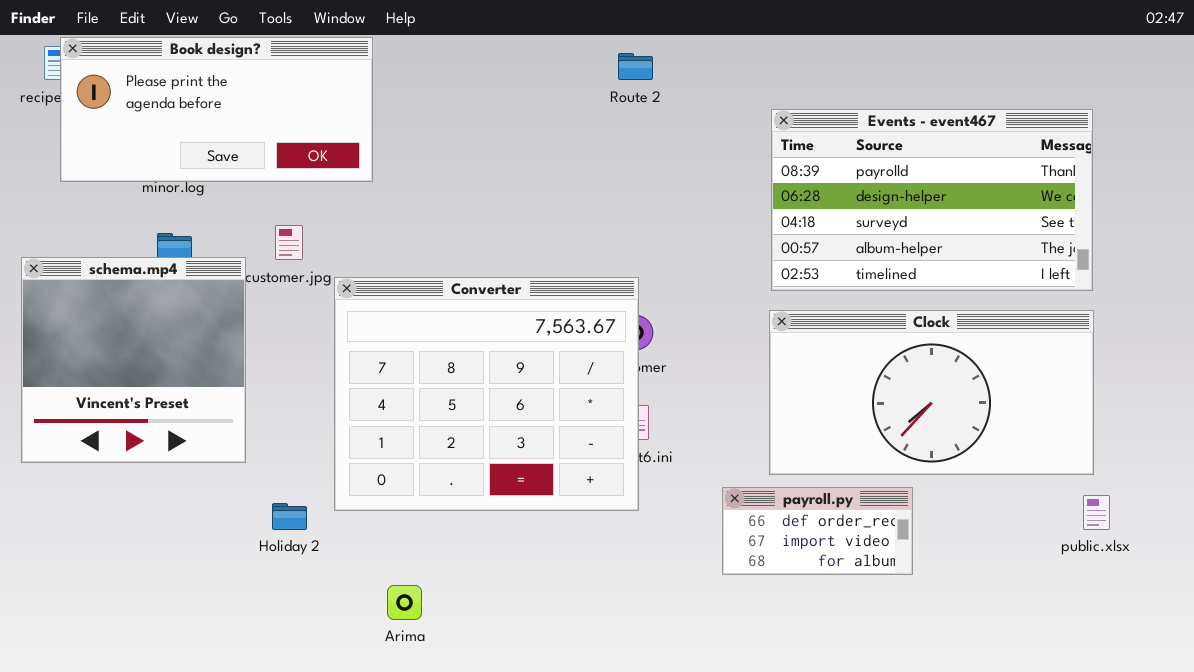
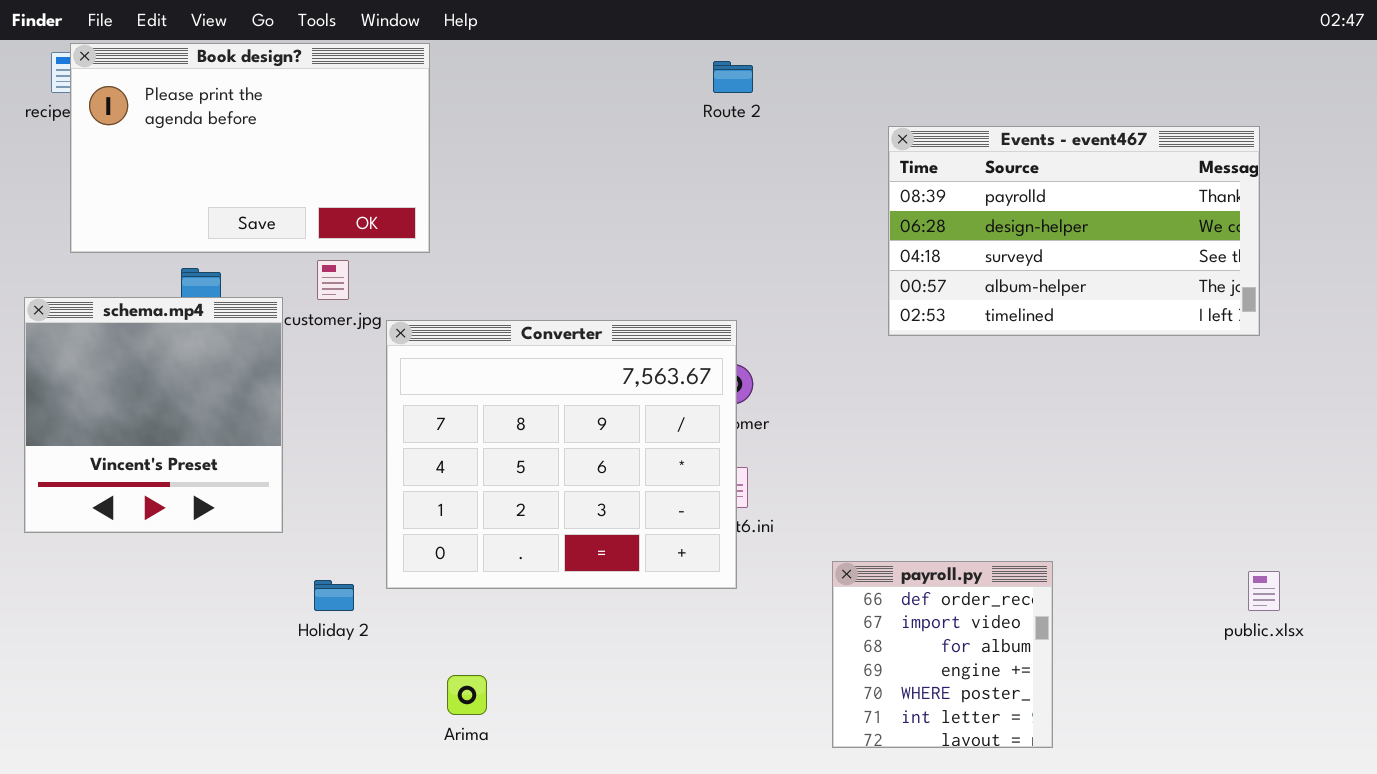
Book design?: [60,37,373,182] -> [70,43,430,253], resized
Clock: [769,310,1094,475] -> none, closed
payroll.py: [722,487,913,575] -> [832,561,1053,748], resized

